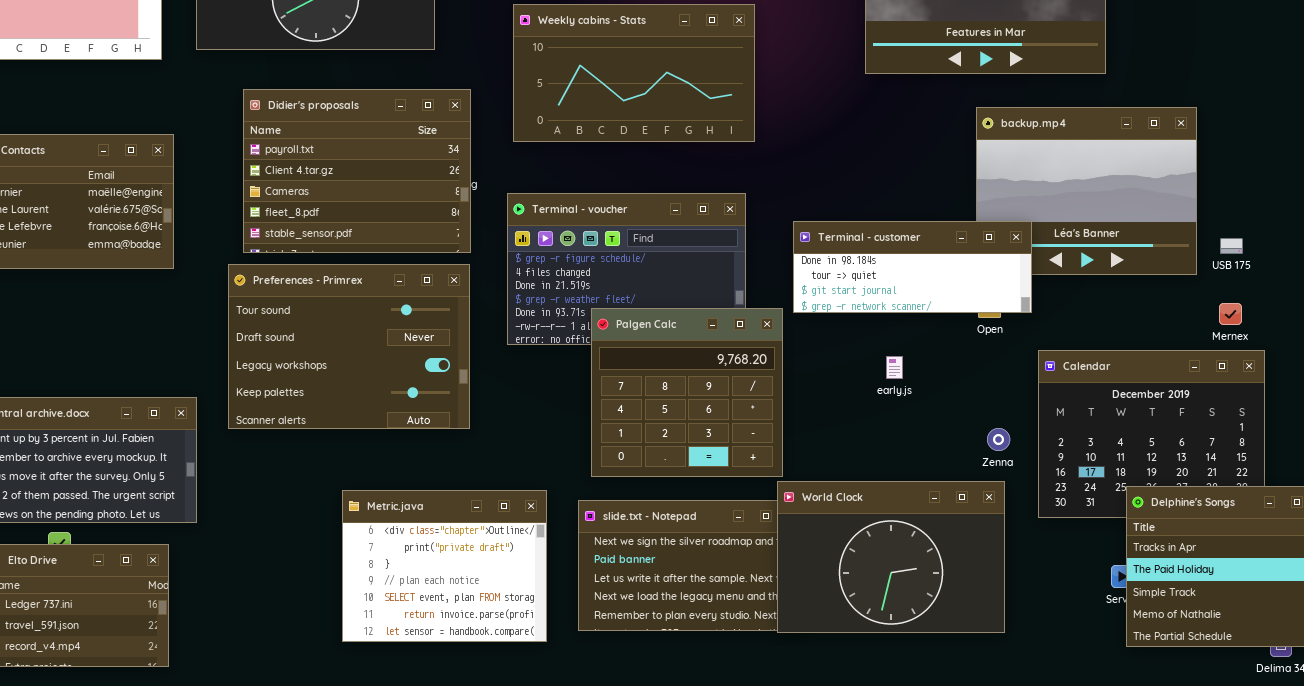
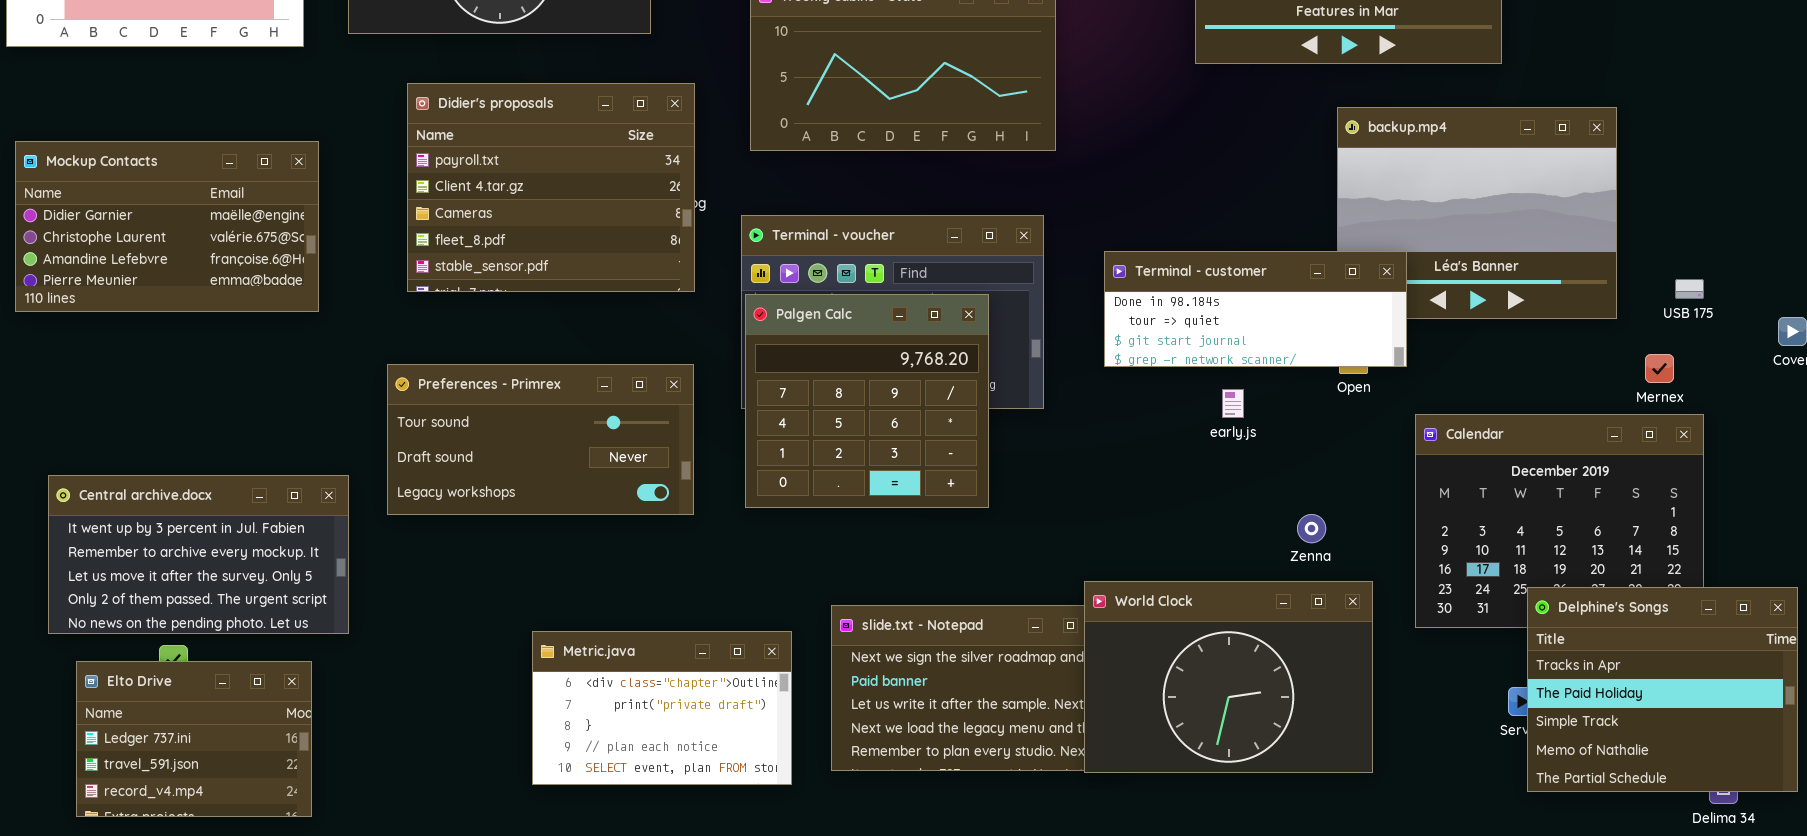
USB 175: [1220,238,1243,254] -> [1675,279,1704,299], moved
Preferences - Primrex: [228,264,470,429] -> [387,364,694,515], resized
Palgen Calc: [591,308,783,477] -> [745,294,989,508], moved
early.js: [886,356,903,379] -> [1222,389,1244,418], moved
Zenna: [987,428,1010,451] -> [1297,514,1326,543], moved
Metric.java: [342,490,547,642] -> [532,631,792,785], resized

